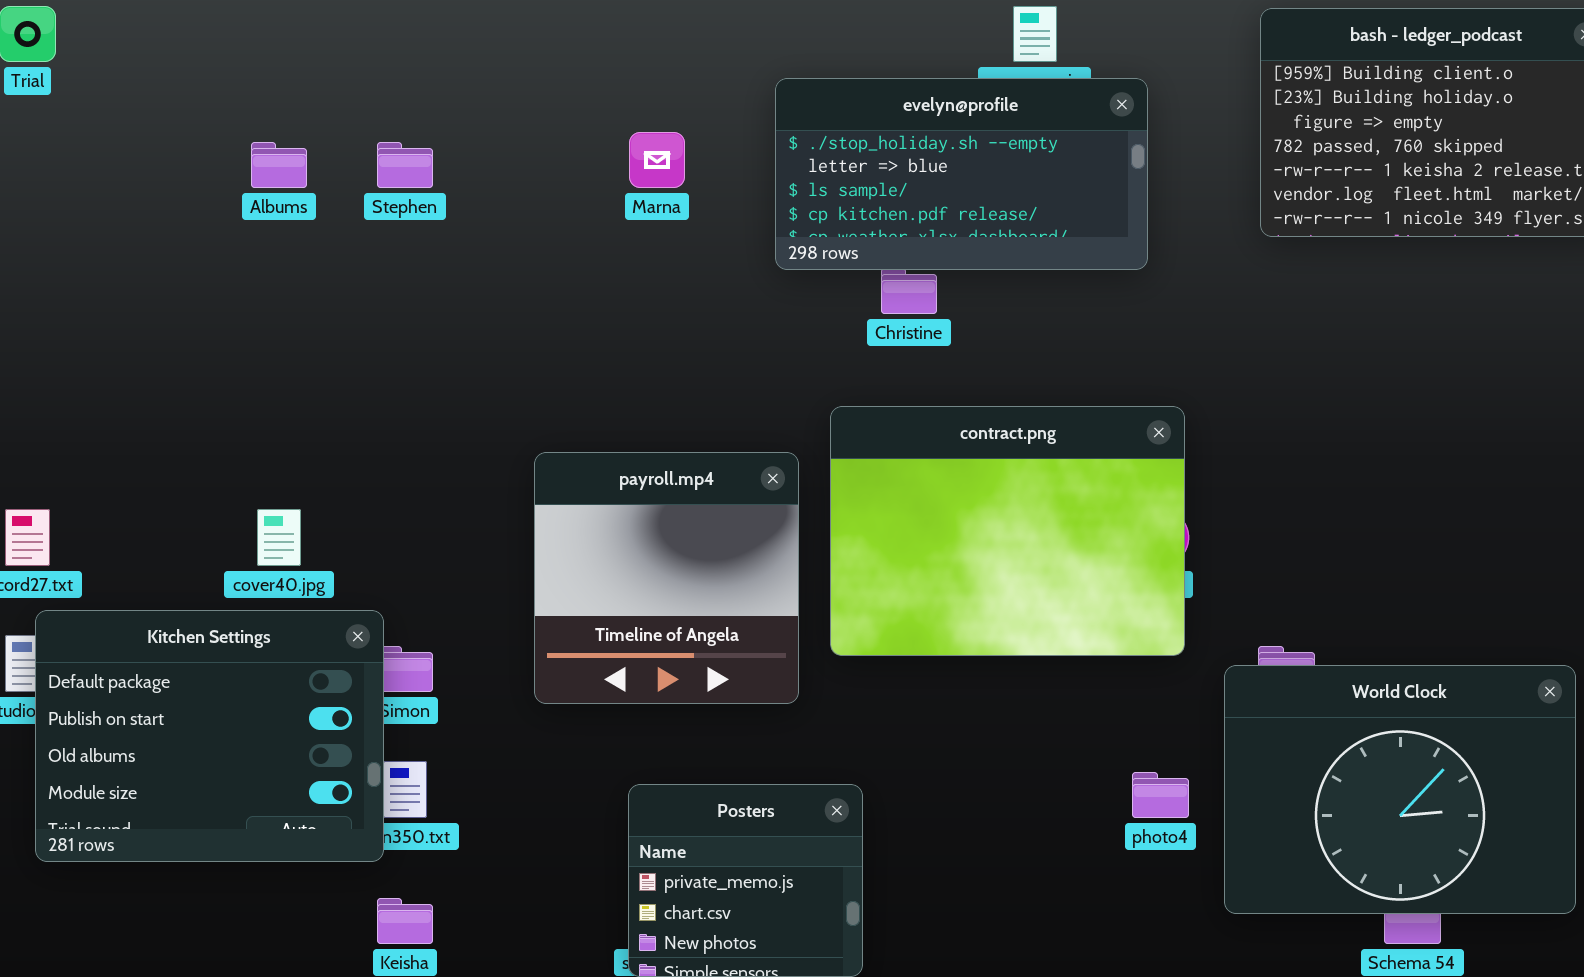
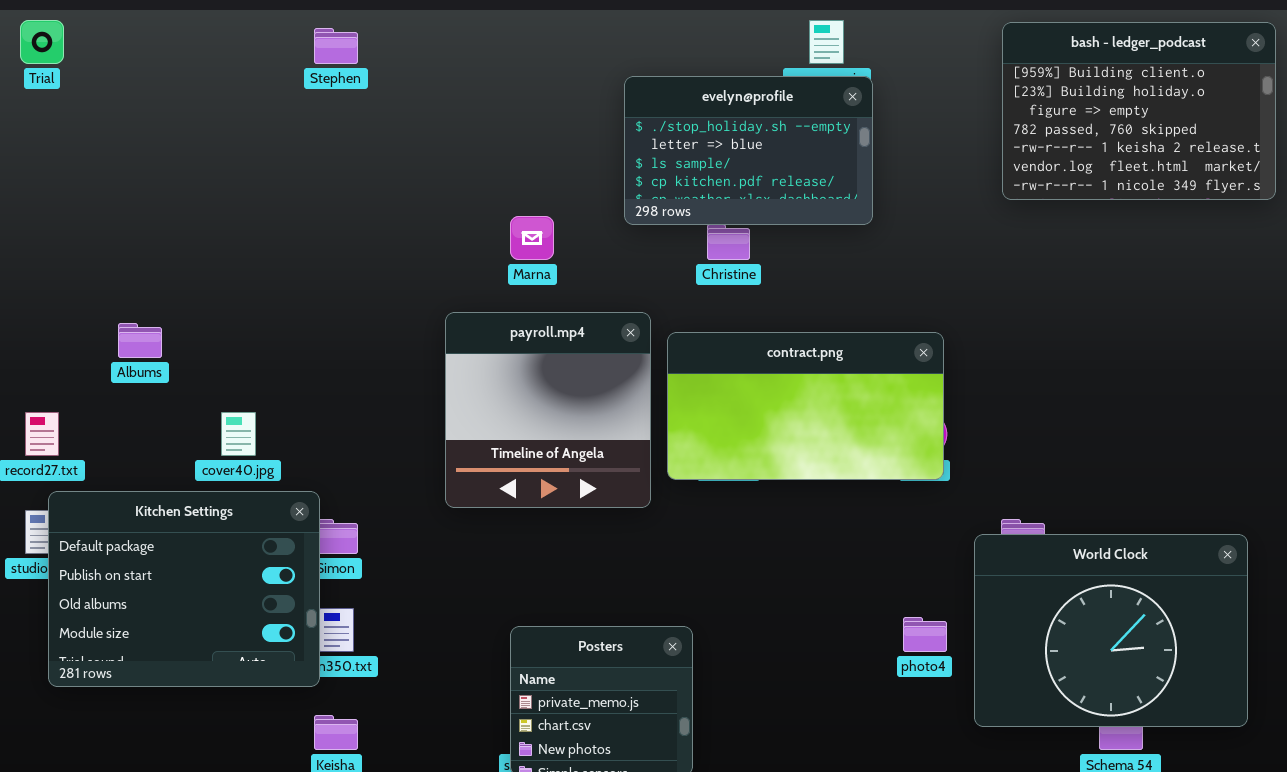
evelyn@profile: [775,78,1148,270] -> [624,76,873,225], resized
Marna: [629,132,685,188] -> [510,216,554,260], moved
Albums: [251,142,307,188] -> [118,323,162,358], moved
Stephen: [377,142,433,188] -> [314,28,358,64], moved
contract.png: [830,406,1185,656] -> [667,332,944,480], resized
payroll.mp4: [534,452,799,704] -> [445,312,651,508], moved

